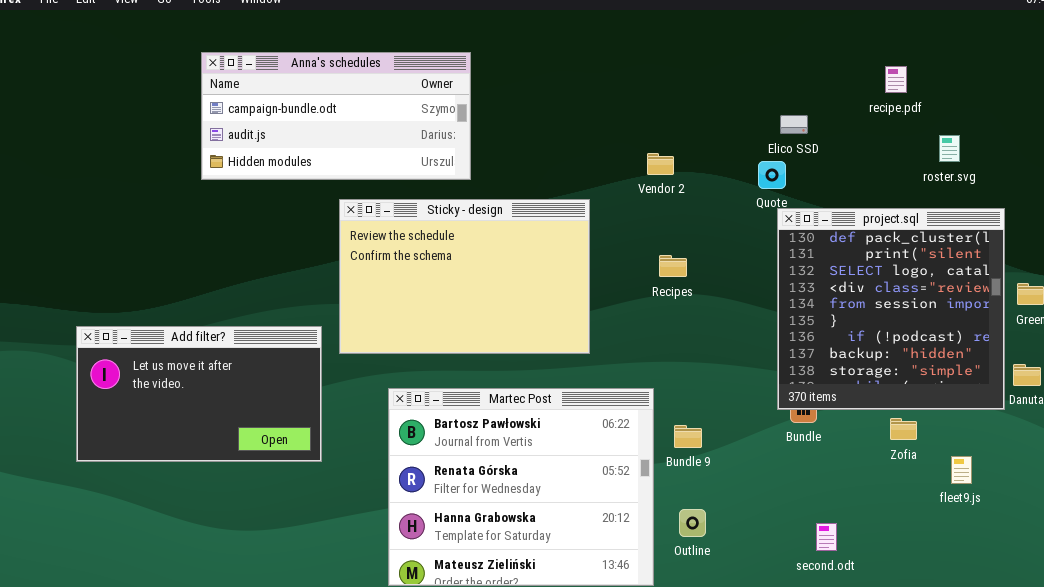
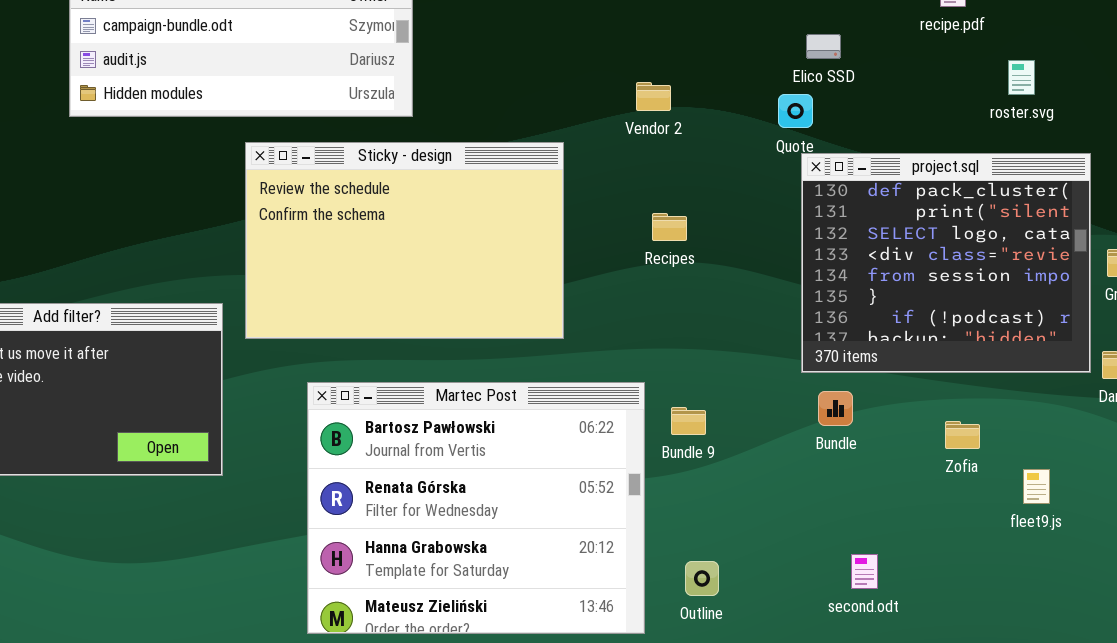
project.sql: [777,208,1005,410] -> [801,153,1091,373], resized
Bundle 9: [674,425,702,448] -> [671,407,706,435], moved
Outline: [679,509,706,537] -> [685,561,719,596], moved

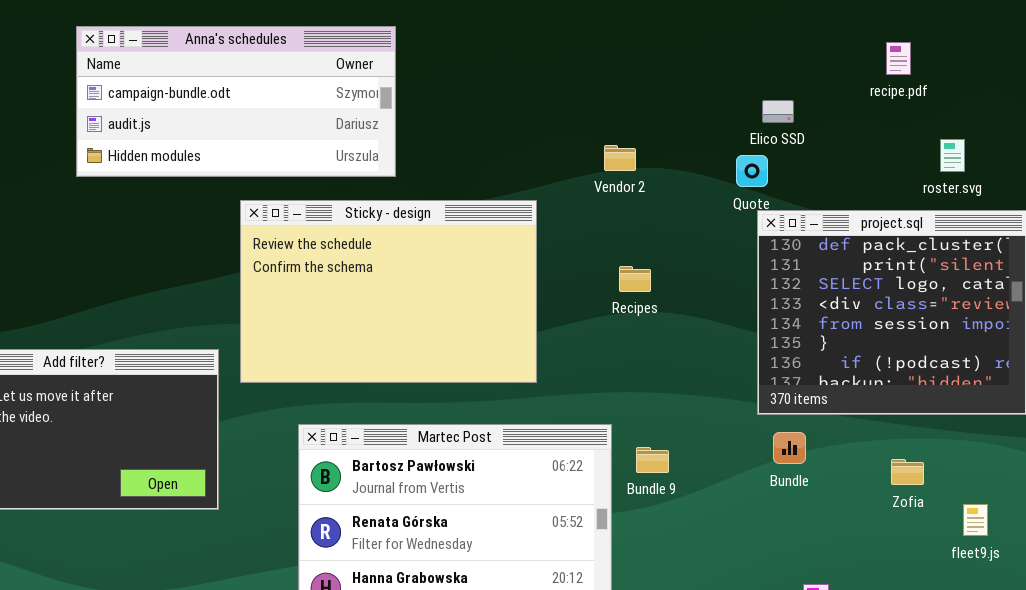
roster.svg: [1008,60,1035,95] -> [940,139,965,172], moved

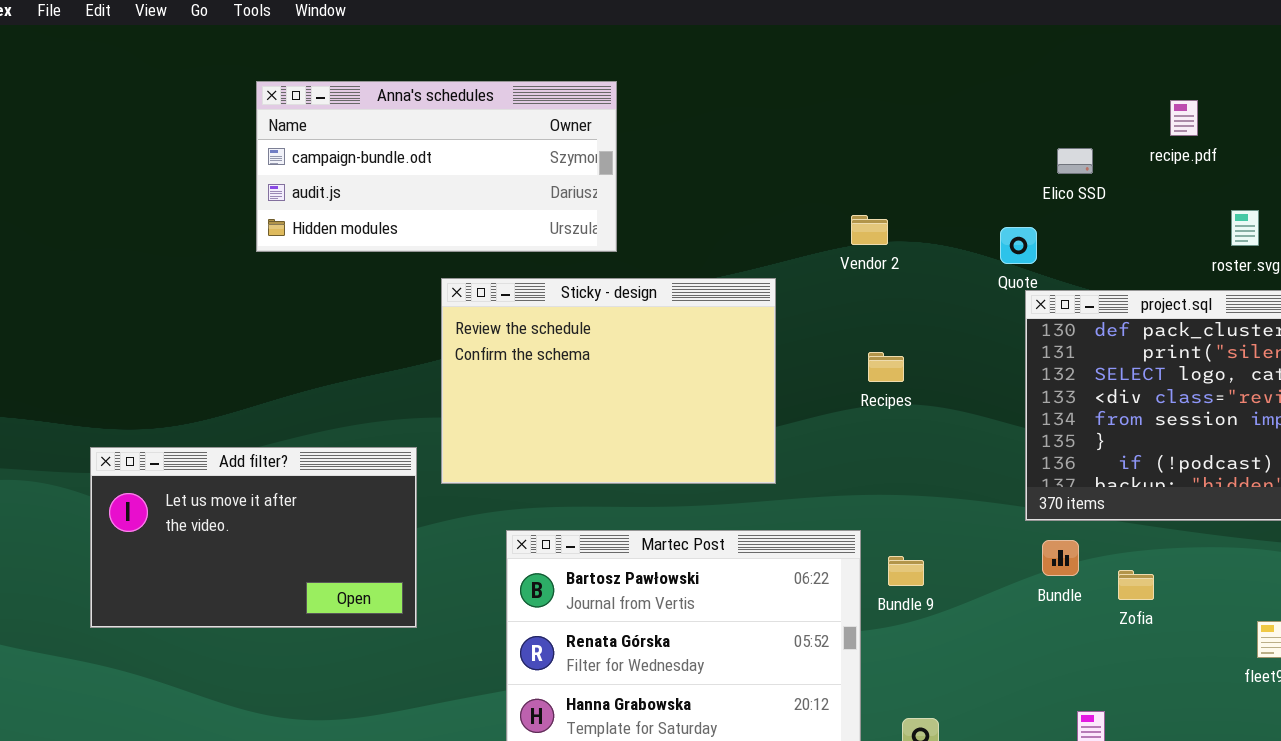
Elico SSD: [762,100,794,123] -> [1057,148,1093,174], moved
Zofia: [891,459,924,485] -> [1118,570,1154,600], moved

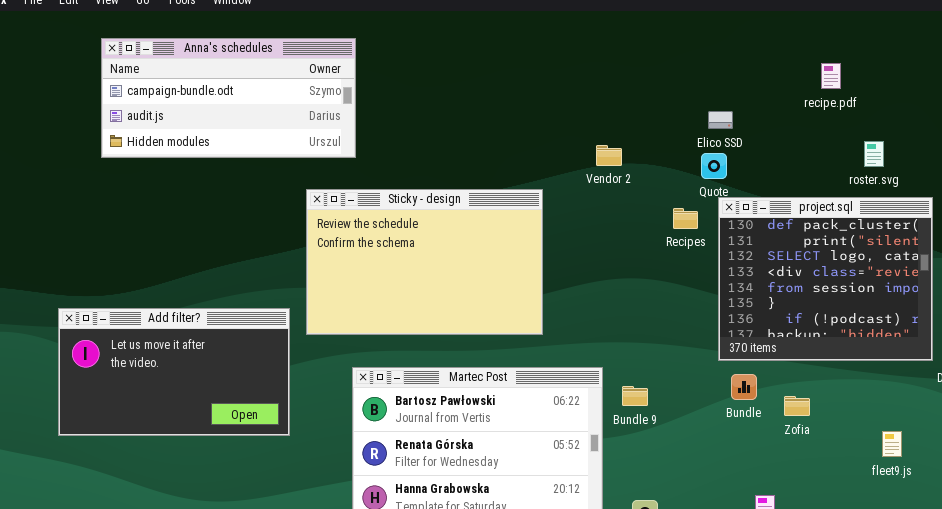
Anna's schedules: [256,81,617,252] -> [101,38,356,158], moved
Elico SSD: [1057,148,1093,174] -> [708,111,733,129], moved
Recipes: [868,352,904,382] -> [673,208,698,229], moved

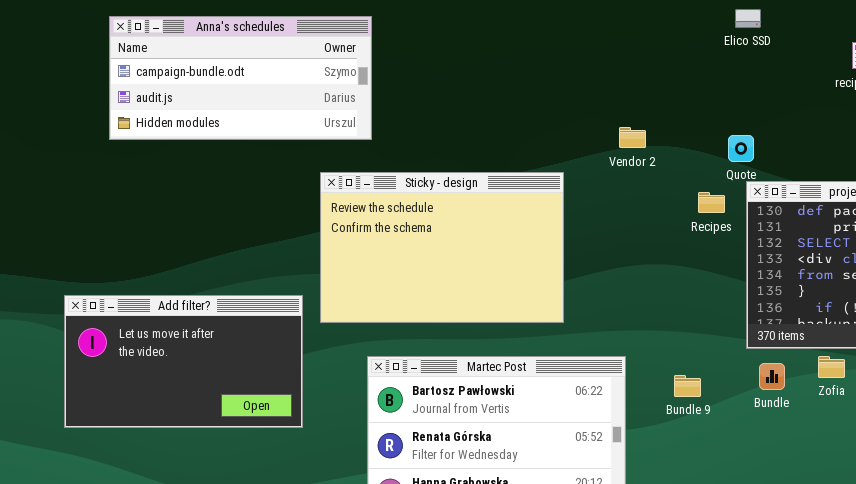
Elico SSD: [708,111,733,129] -> [735,9,761,28], moved
Bundle 9: [622,386,648,406] -> [674,375,701,397], moved
Zofia: [784,396,810,416] -> [818,356,845,378], moved

